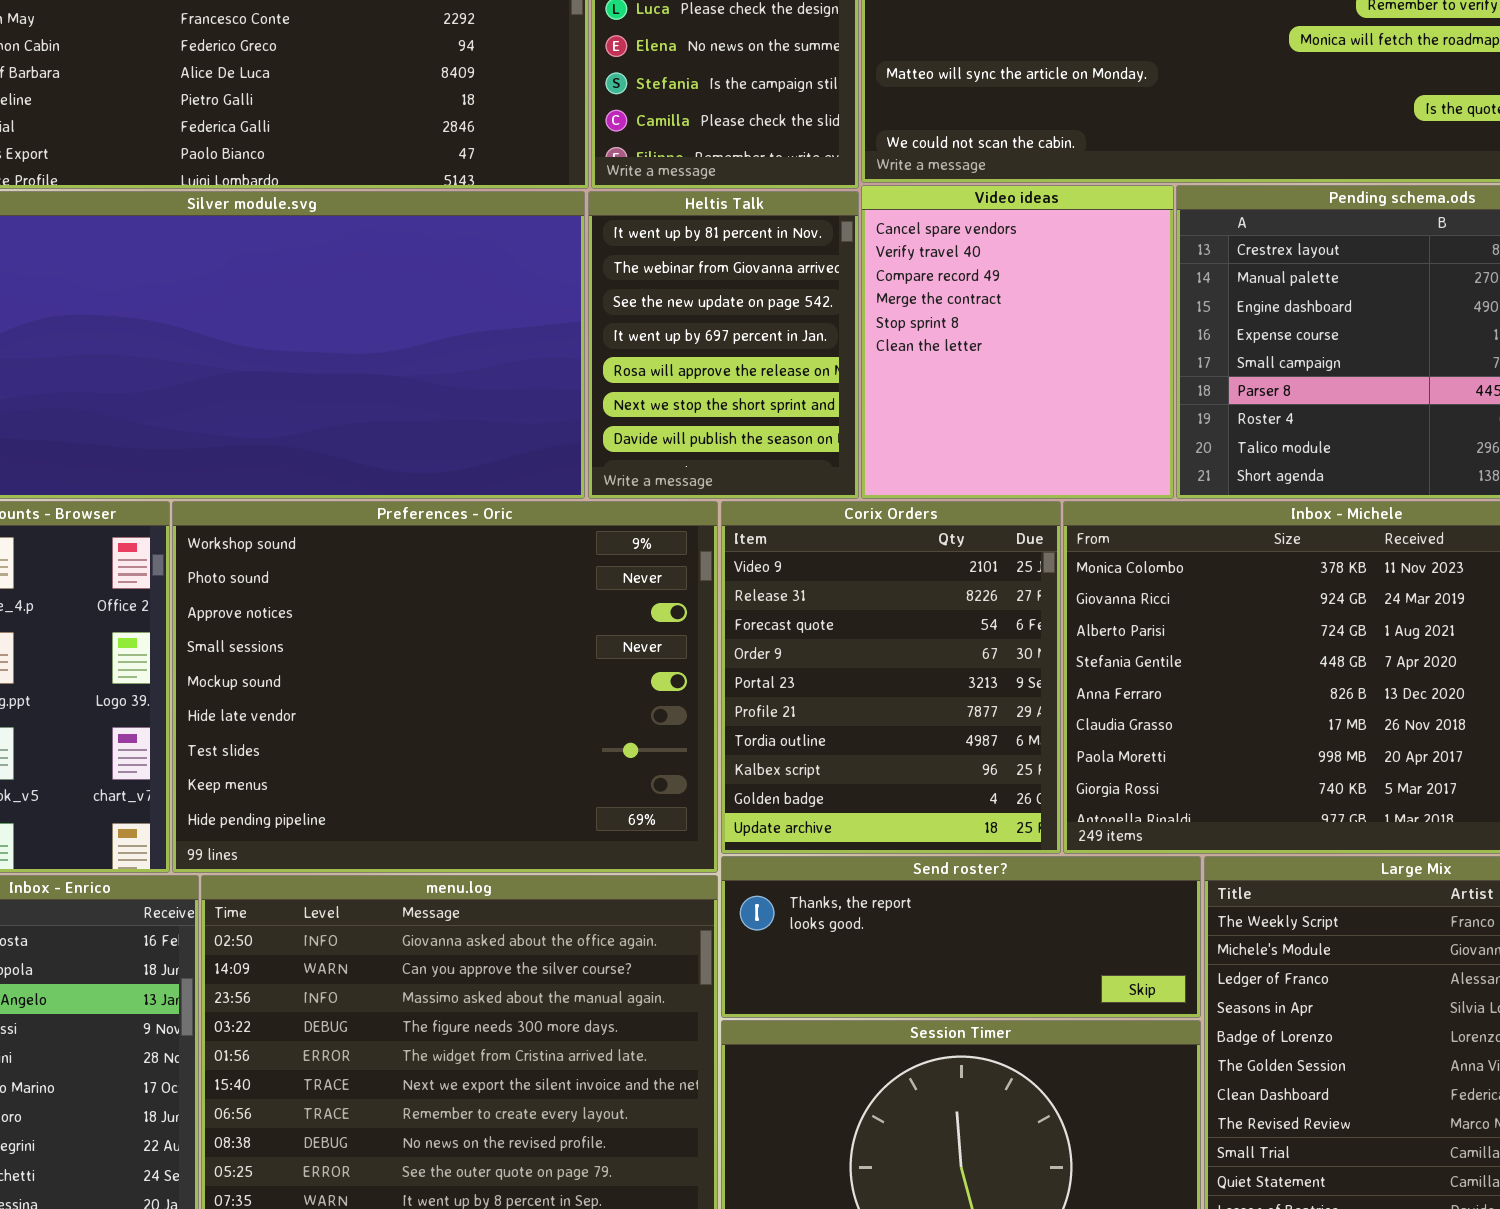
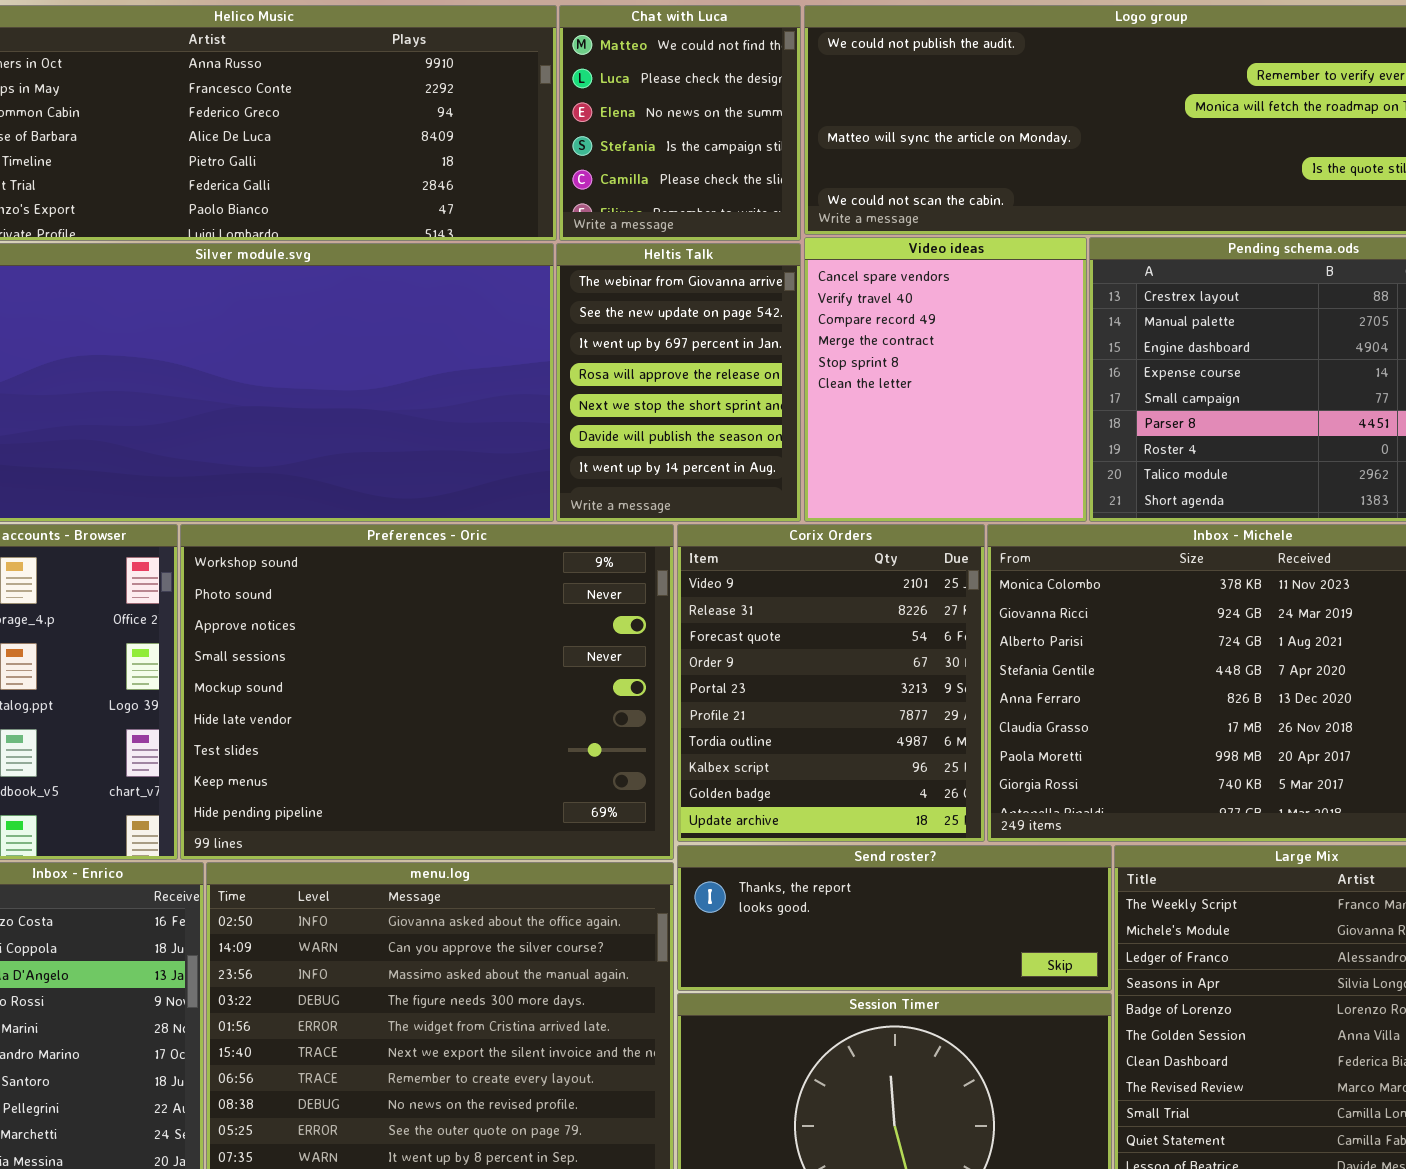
Heltis Talk: [588,191,859,499] -> [556,243,801,522], scrolled down 1 row

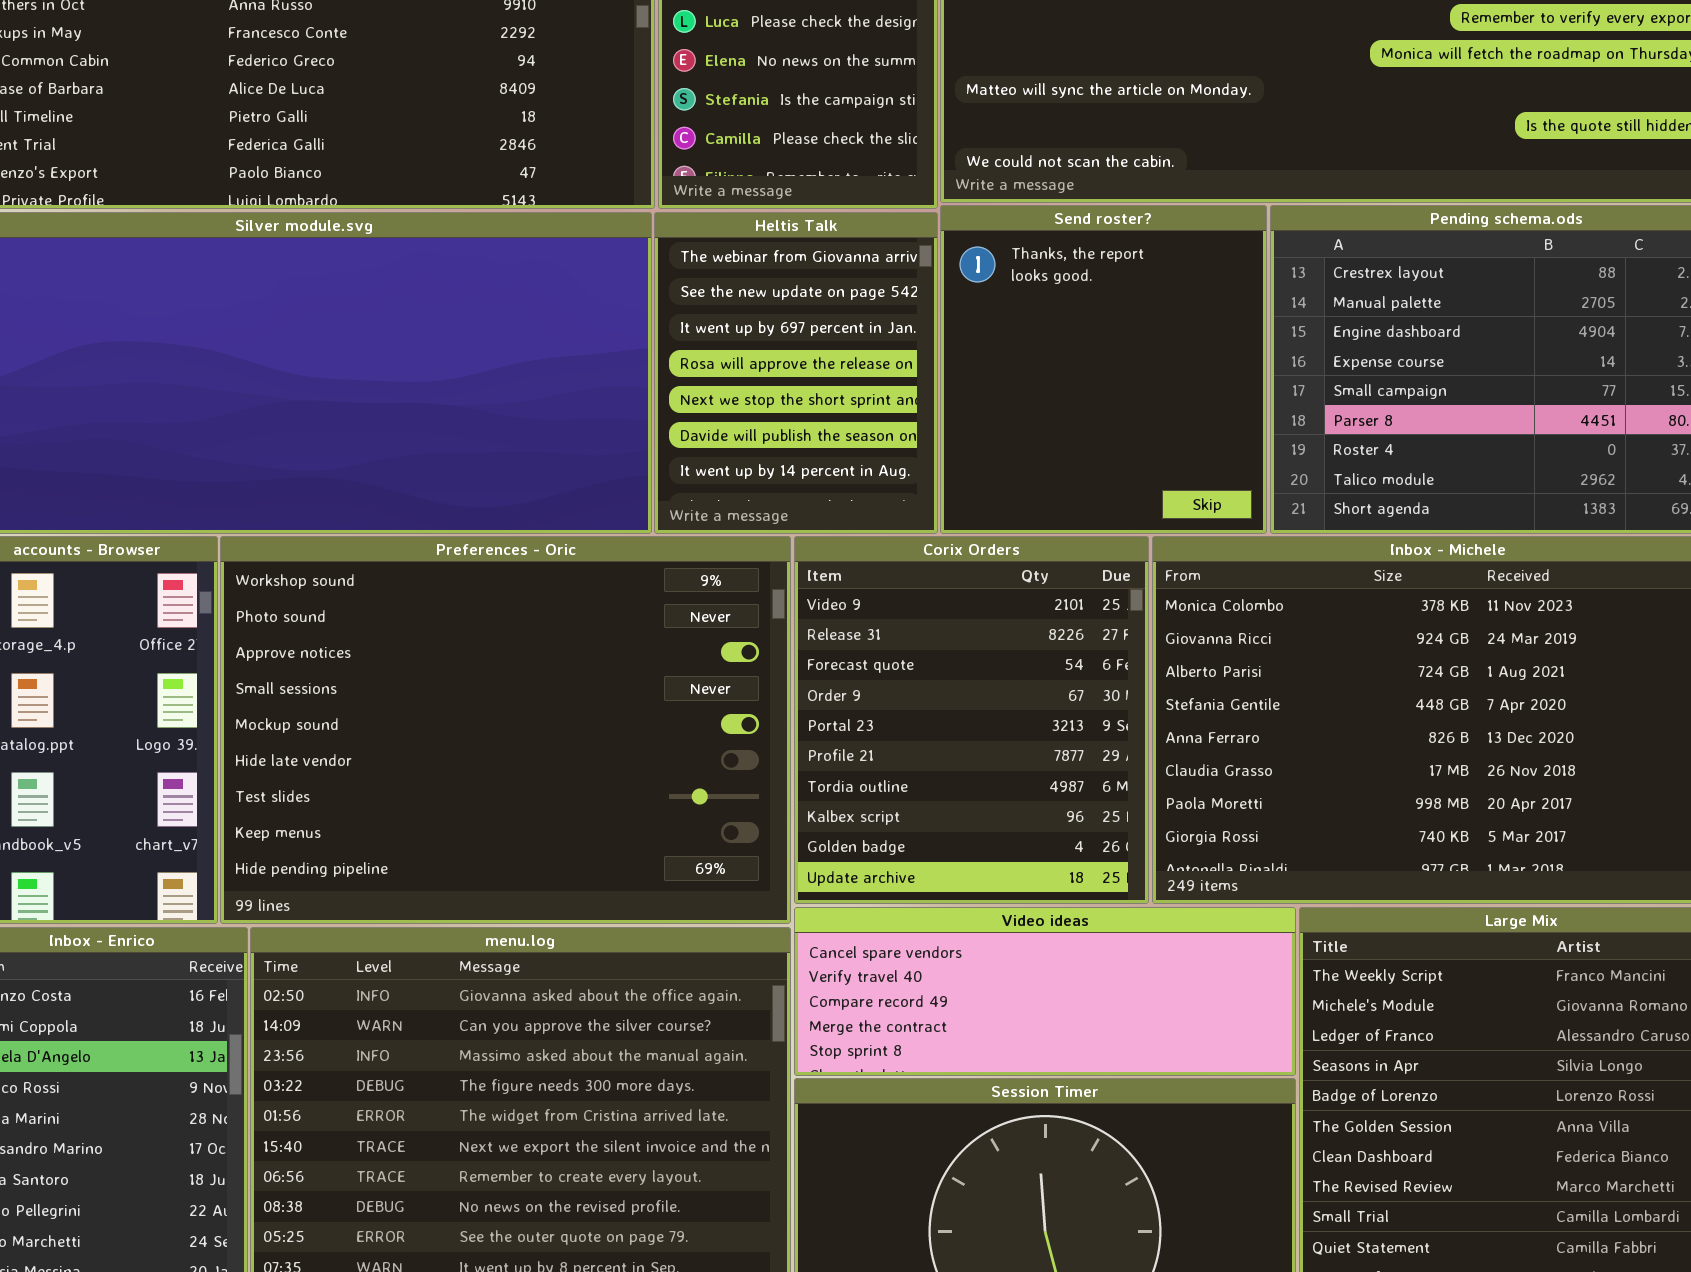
Video ideas: [804,237,1087,522] -> [794,907,1296,1076], moved, resized
Send roster?: [677,845,1112,991] -> [940,205,1267,534], moved, resized

